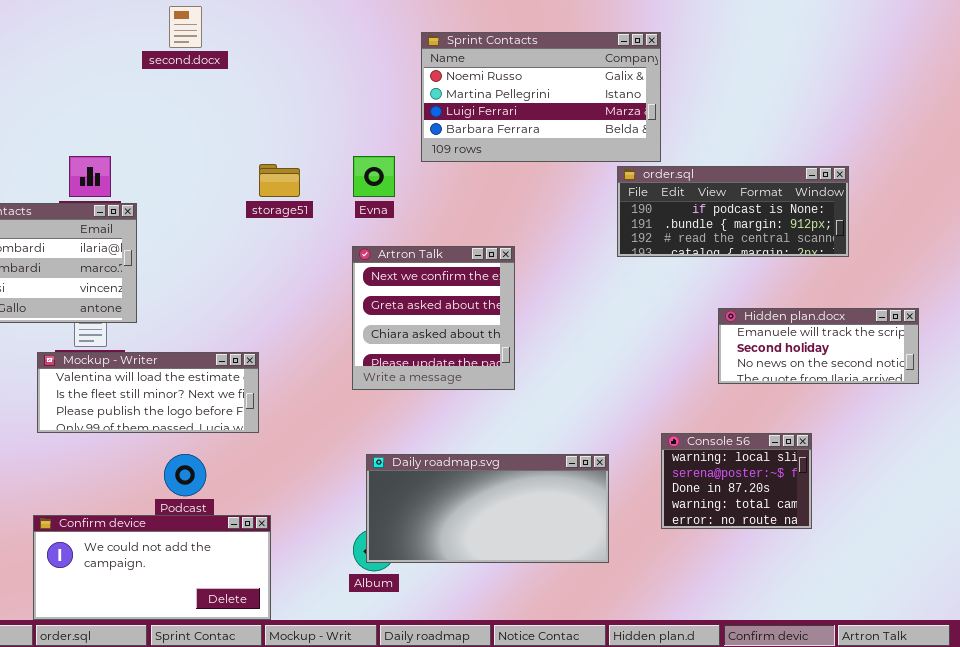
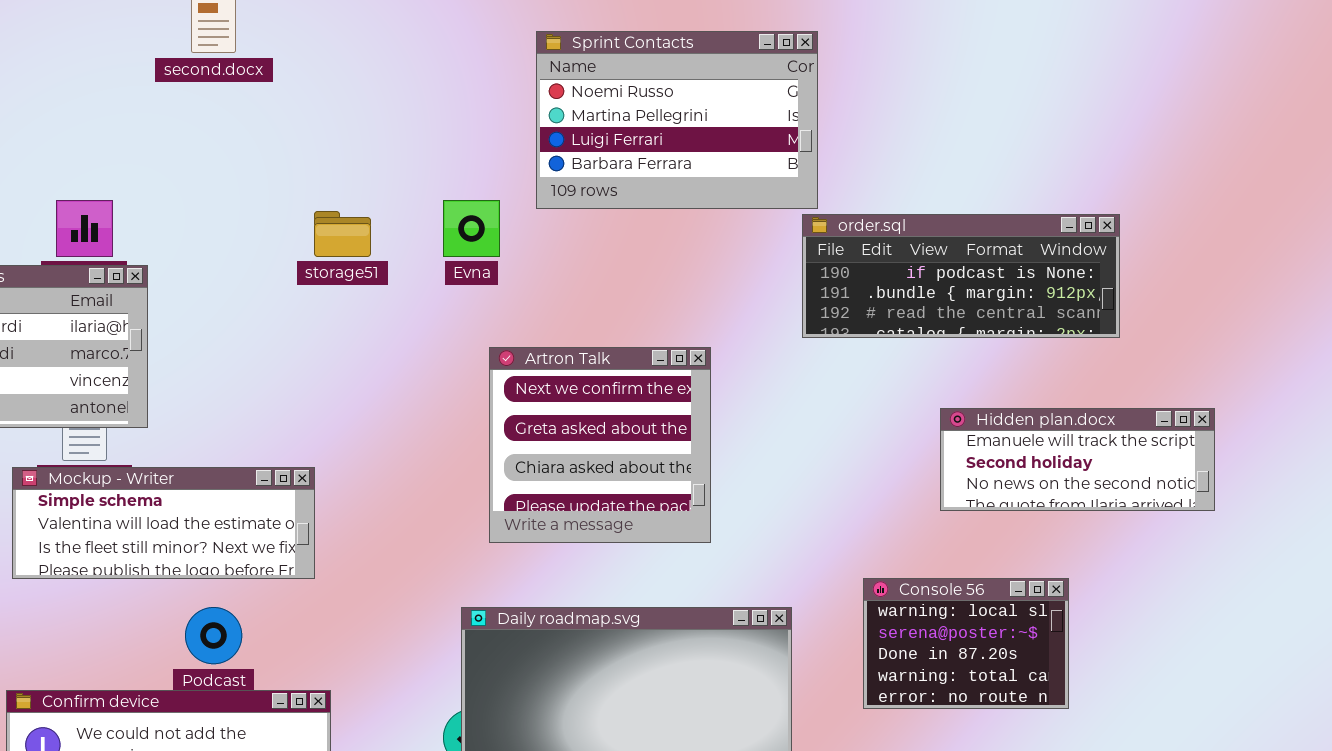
Sprint Contacts: [421,32,661,162] -> [536,31,818,209], resized
Artron Talk: [352,246,515,390] -> [489,347,711,543], moved
Mockup - Writer: [37,352,259,433] -> [12,467,315,579], scrolled up 1 row

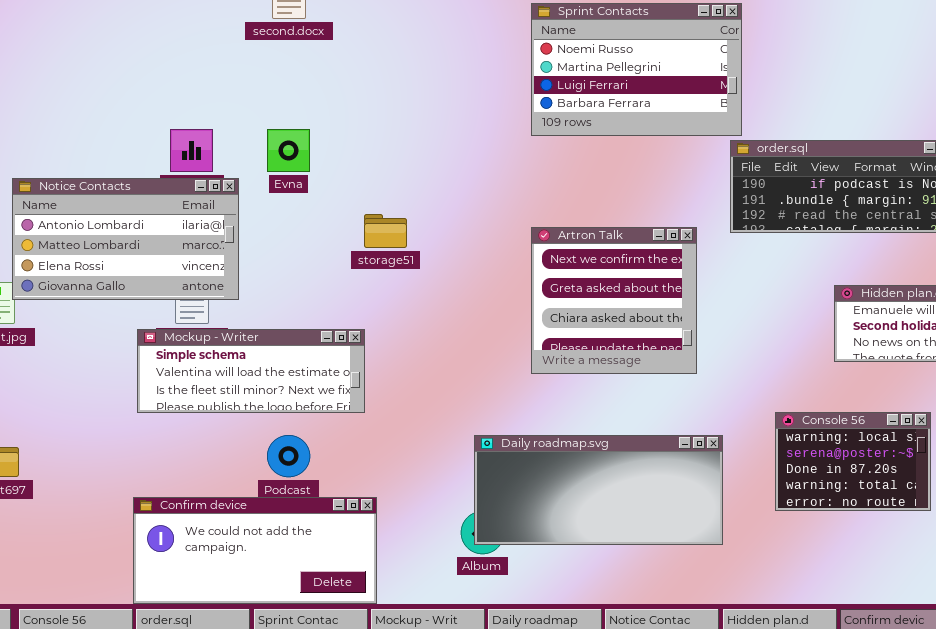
Evna: [443,200,500,257] -> [267,129,310,172], moved
storage51: [314,211,371,257] -> [364,214,407,248], moved
Artron Talk: [489,347,711,543] -> [531,227,697,374], moved

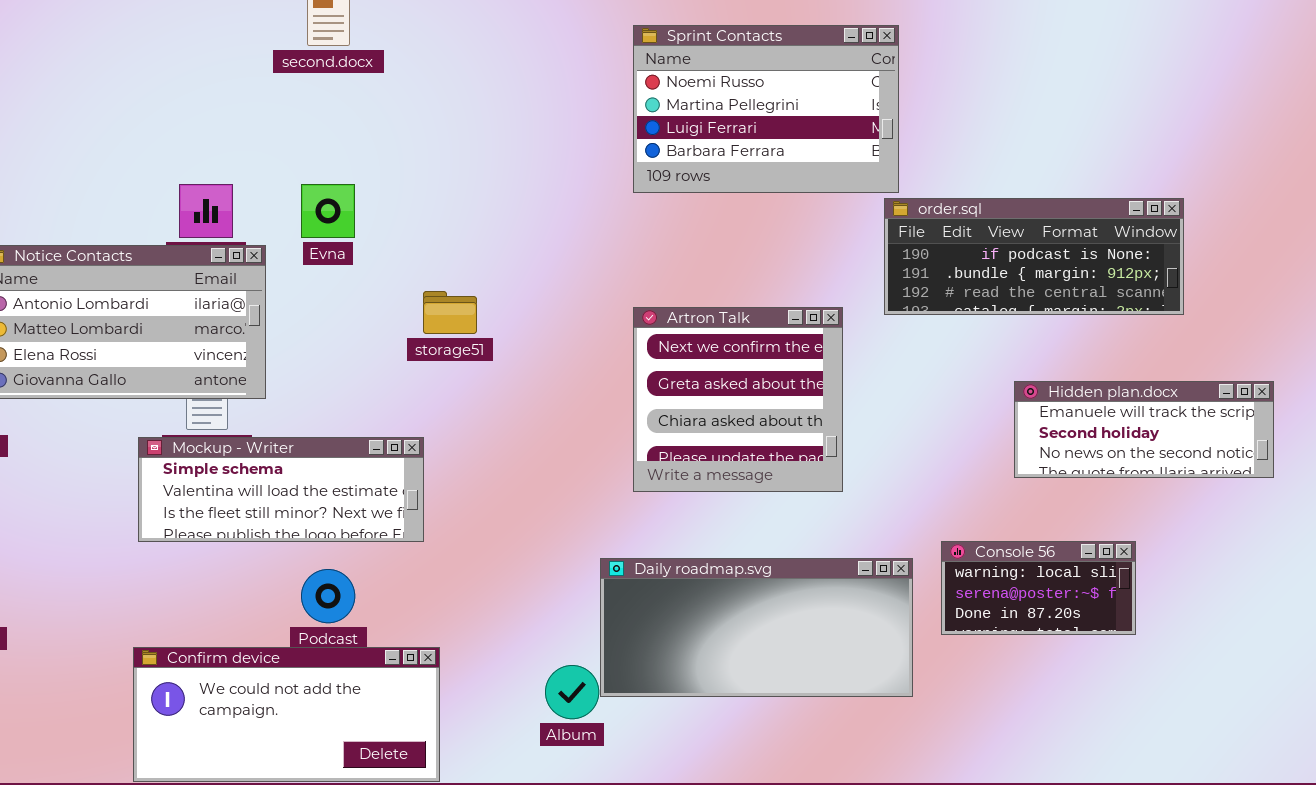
Console 56: [775,412,931,511] -> [941,541,1136,635], resized
Daily roadmap.svg: [474,435,723,545] -> [600,558,913,697], moved

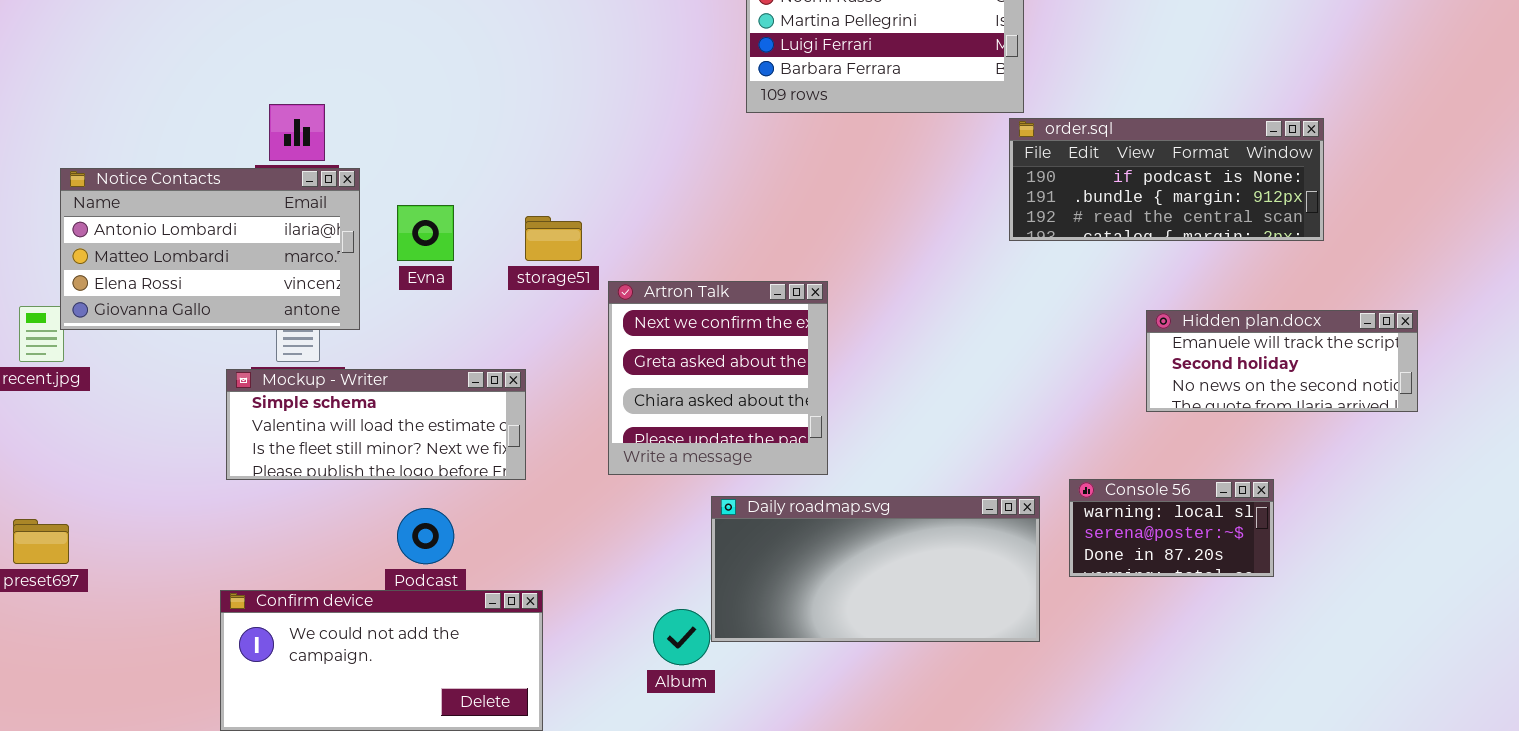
Evna: [301,184,355,238] -> [397,205,454,261], moved
Artron Talk: [633,307,843,492] -> [608,281,828,475], moved

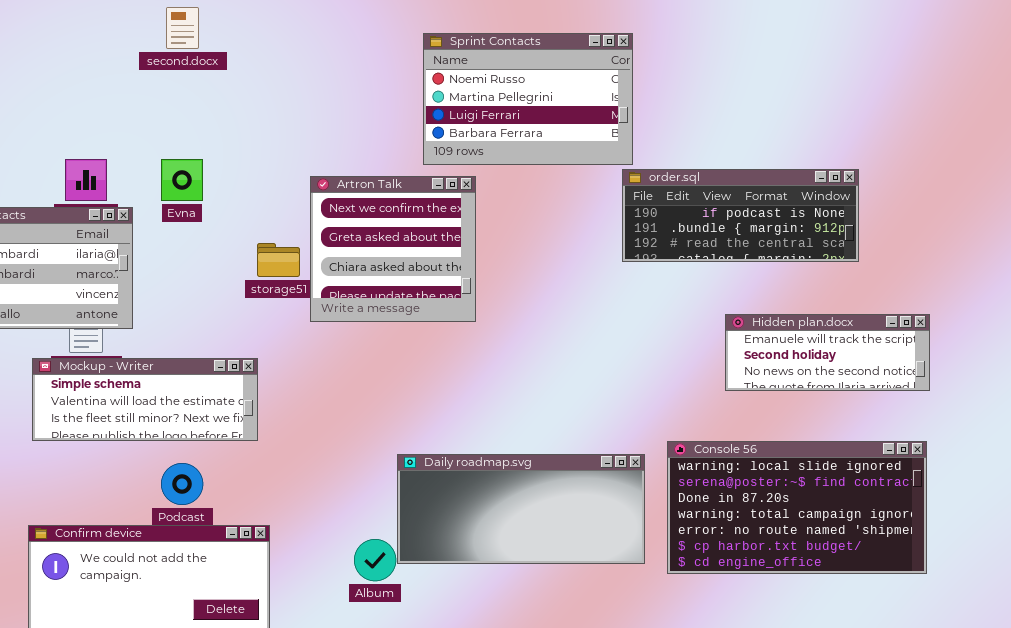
Evna: [397,205,454,261] -> [161,159,203,201], moved
Artron Talk: [608,281,828,475] -> [310,176,476,322], moved
Console 56: [1069,479,1274,577] -> [667,441,927,574], resized

